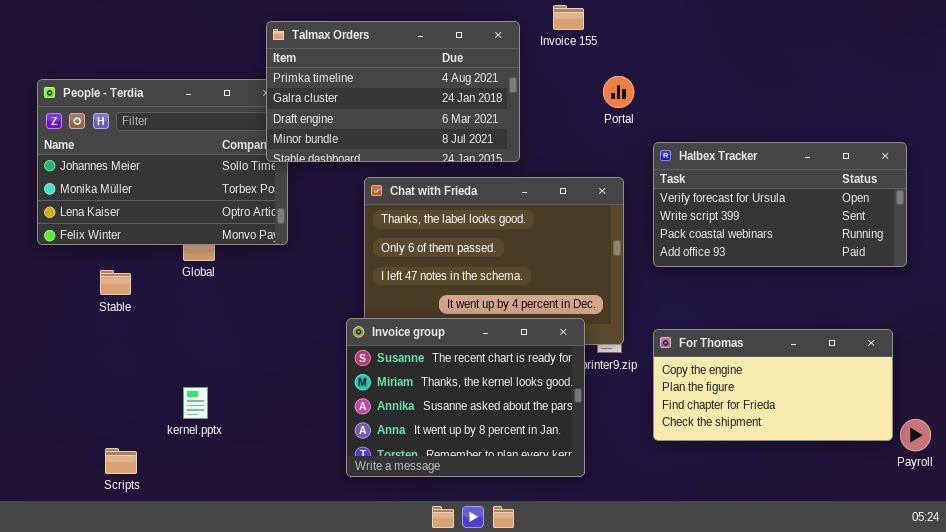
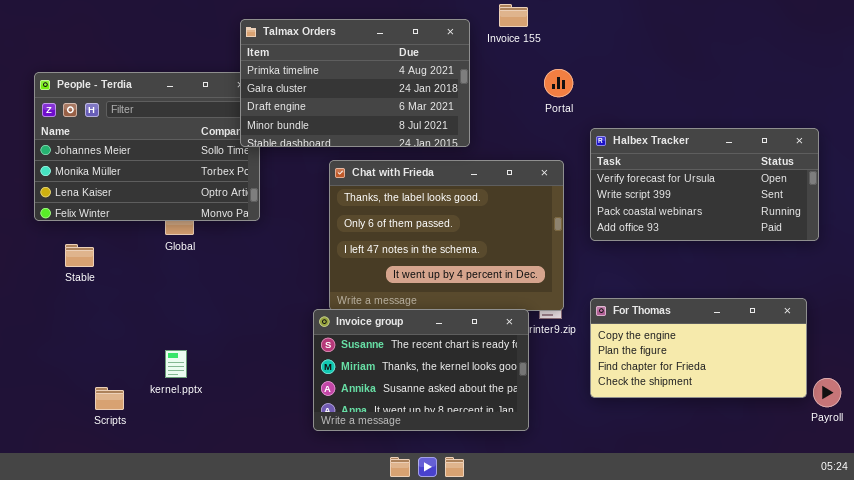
Stable: [100,270,131,295] -> [65,244,94,267], moved
Invoice group: [346,318,585,477] -> [313,309,529,431], resized
Scripts: [105,448,137,474] -> [95,387,124,410], moved

